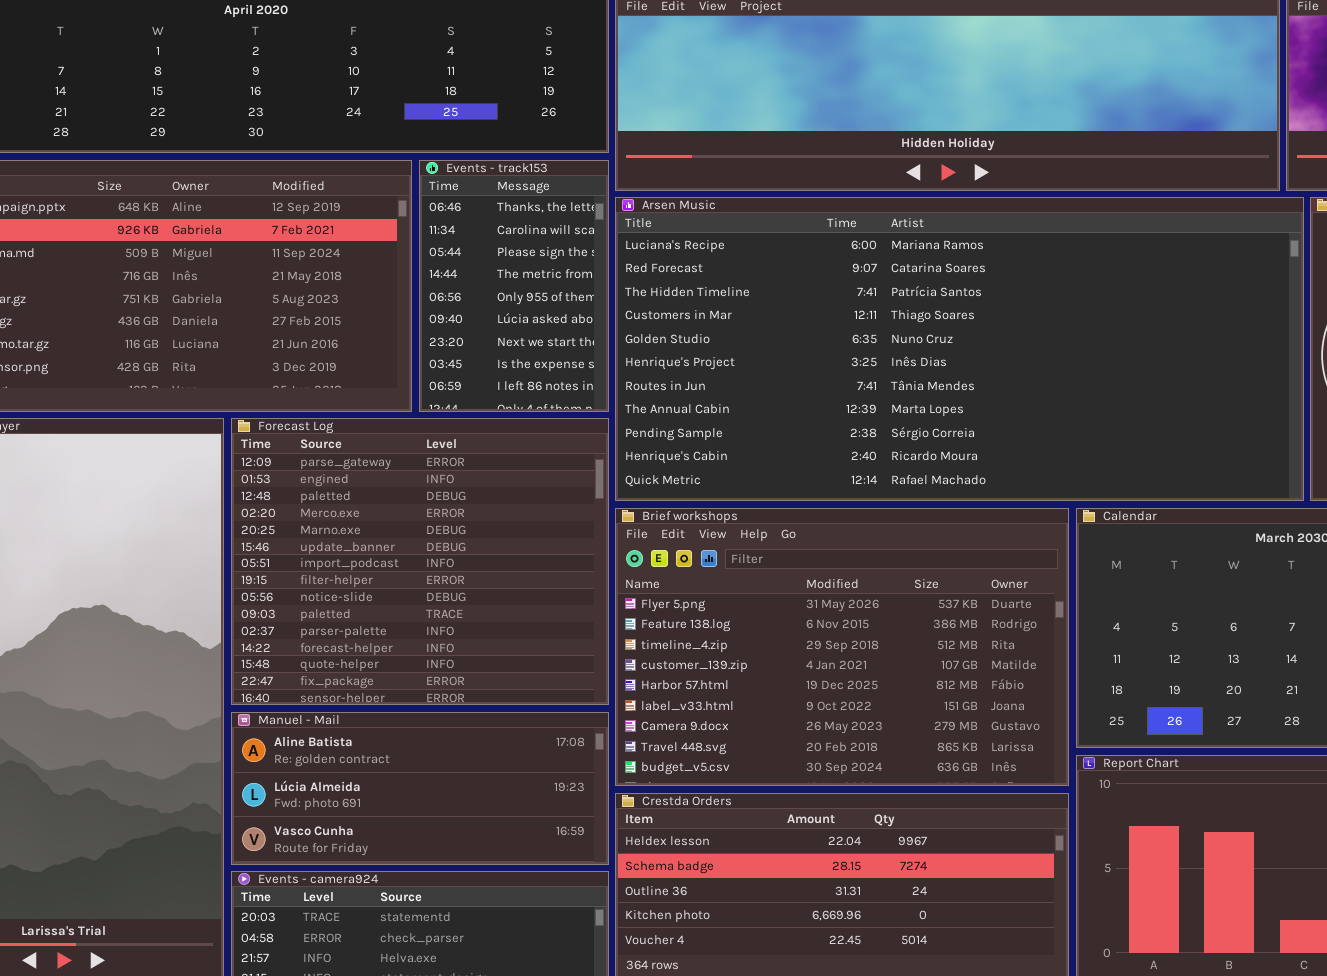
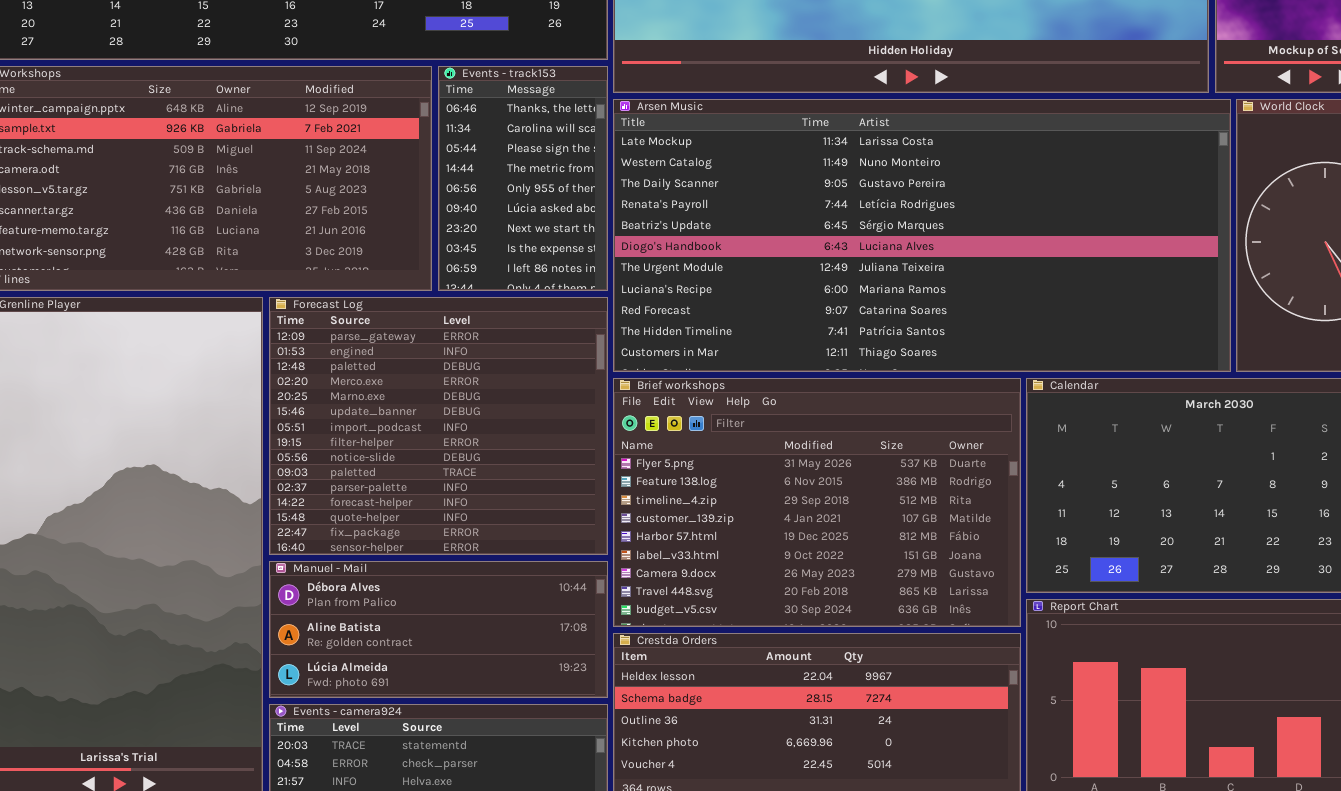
Arsen Music: [615,197,1304,501] -> [613,99,1231,372], scrolled up 7 rows
Manuel - Mail: [231,712,609,865] -> [269,561,608,698], scrolled up 1 row

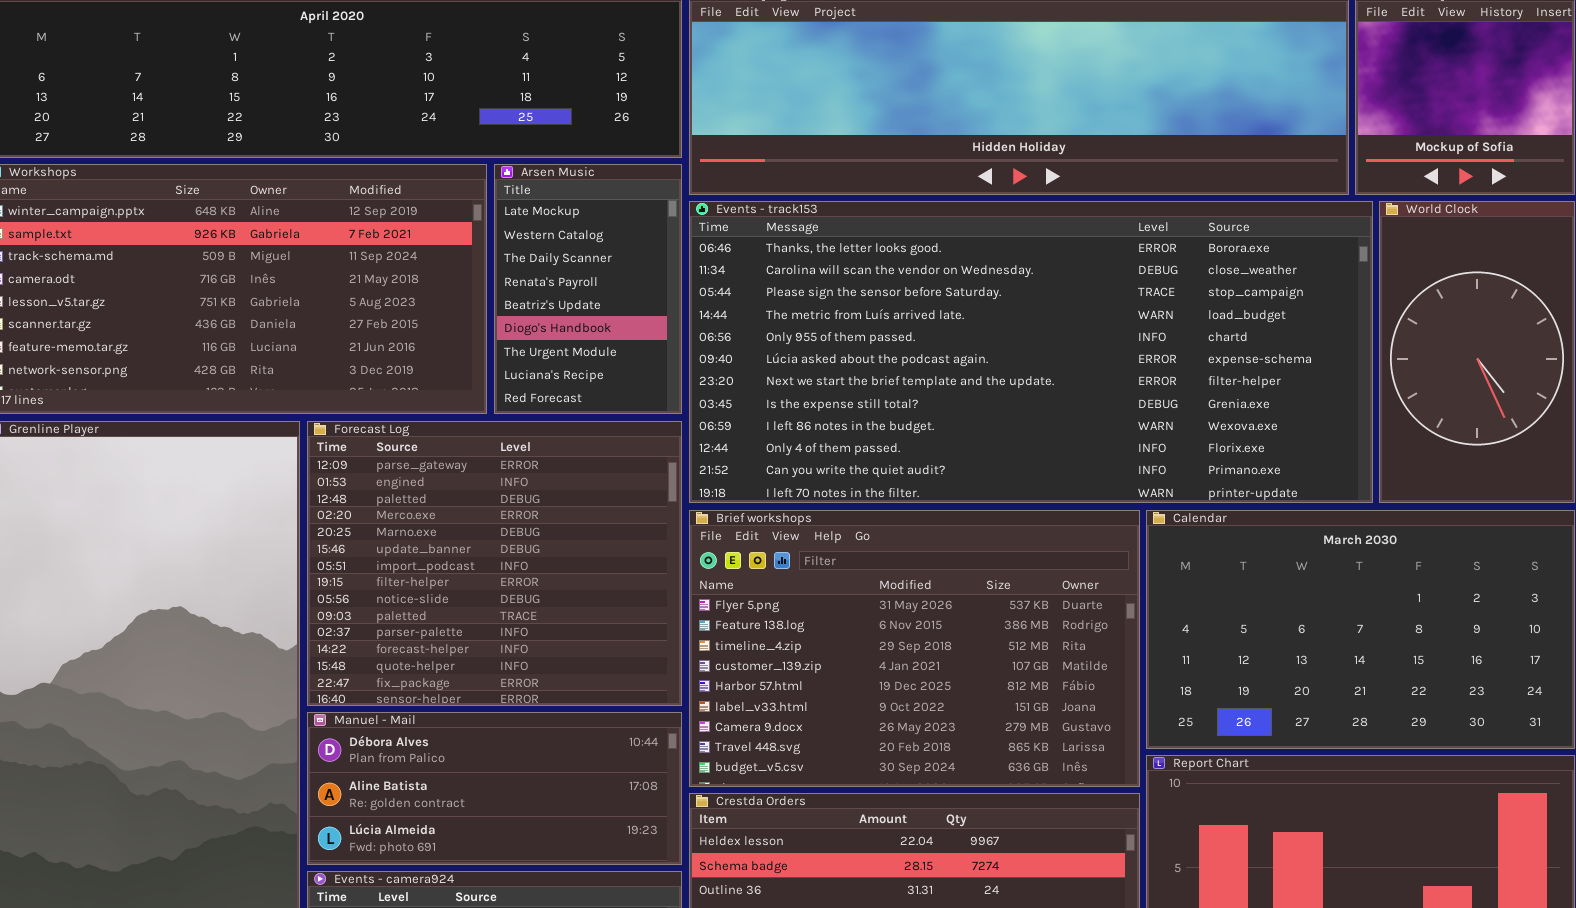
Events - track153: [438,66,608,291] -> [689,201,1373,503], moved, resized
Arsen Music: [613,99,1231,372] -> [494,164,682,414], moved, resized

